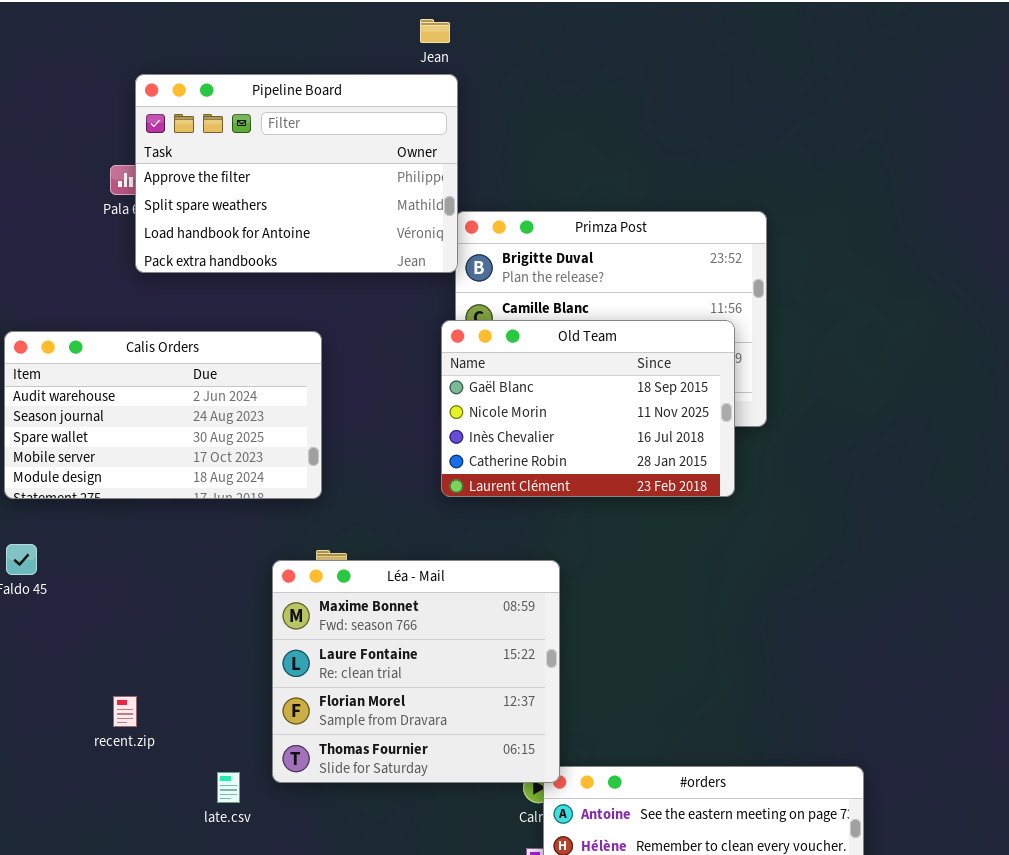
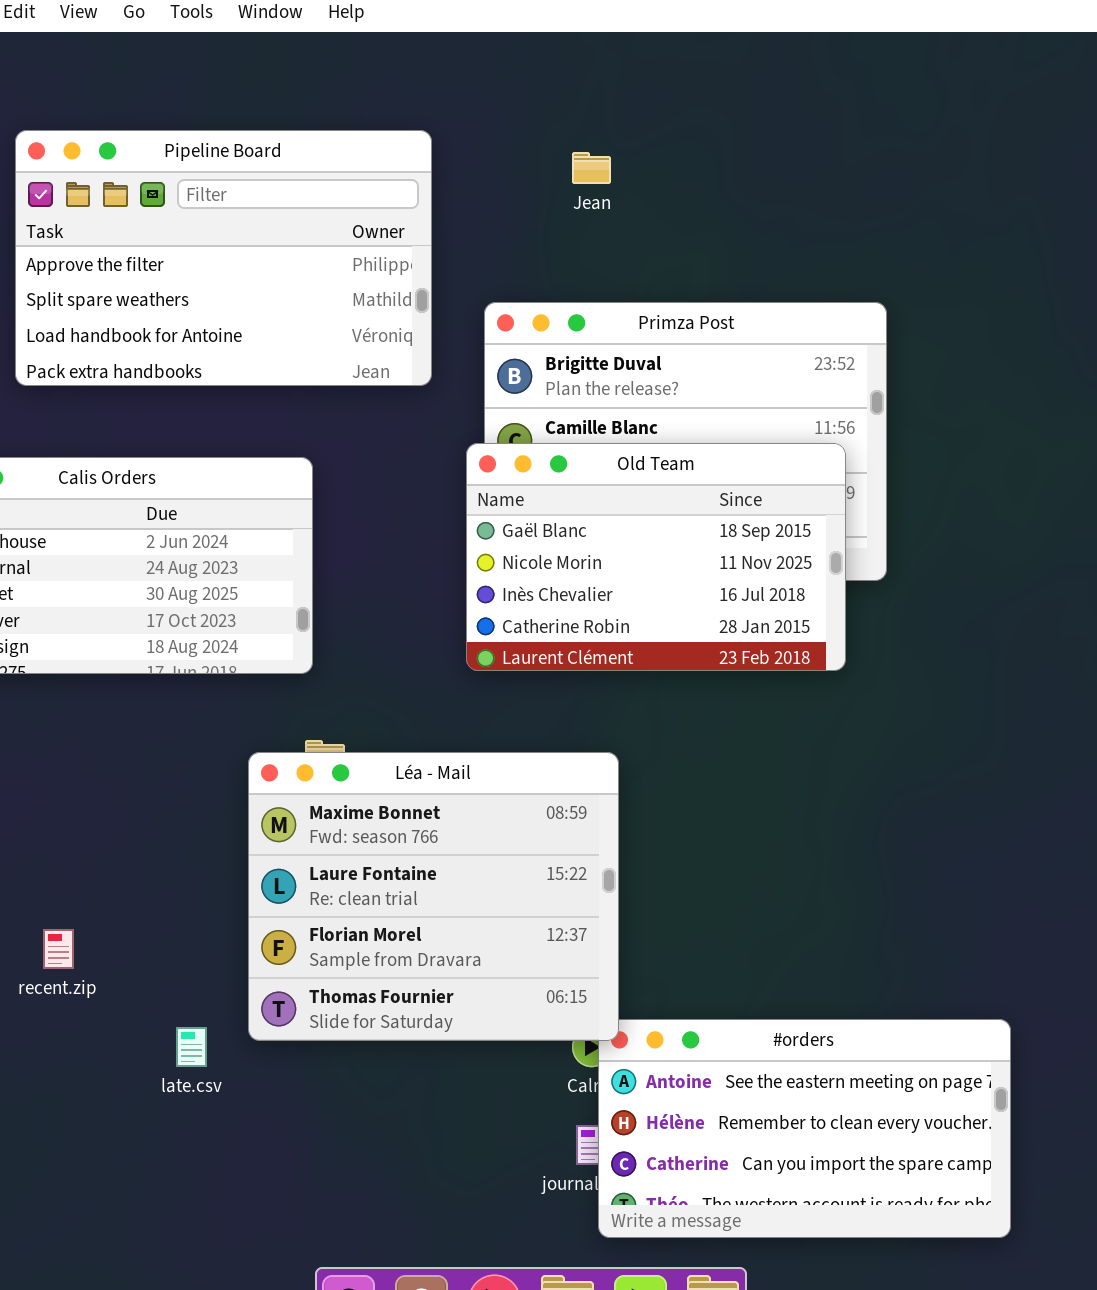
Jean: [420,19,450,43] -> [572,152,611,184], moved
Pipeline Board: [135,74,458,273] -> [15,130,432,386], moved

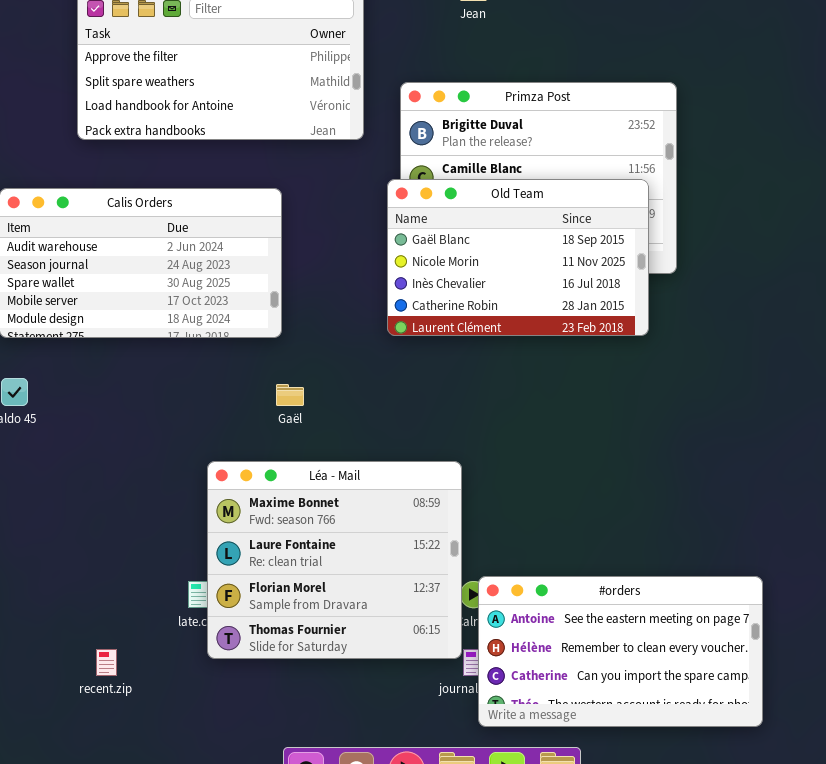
Léa - Mail: [248,752,619,1041] -> [207,461,462,659], moved
recent.zip: [43,929,74,969] -> [96,649,117,676], moved

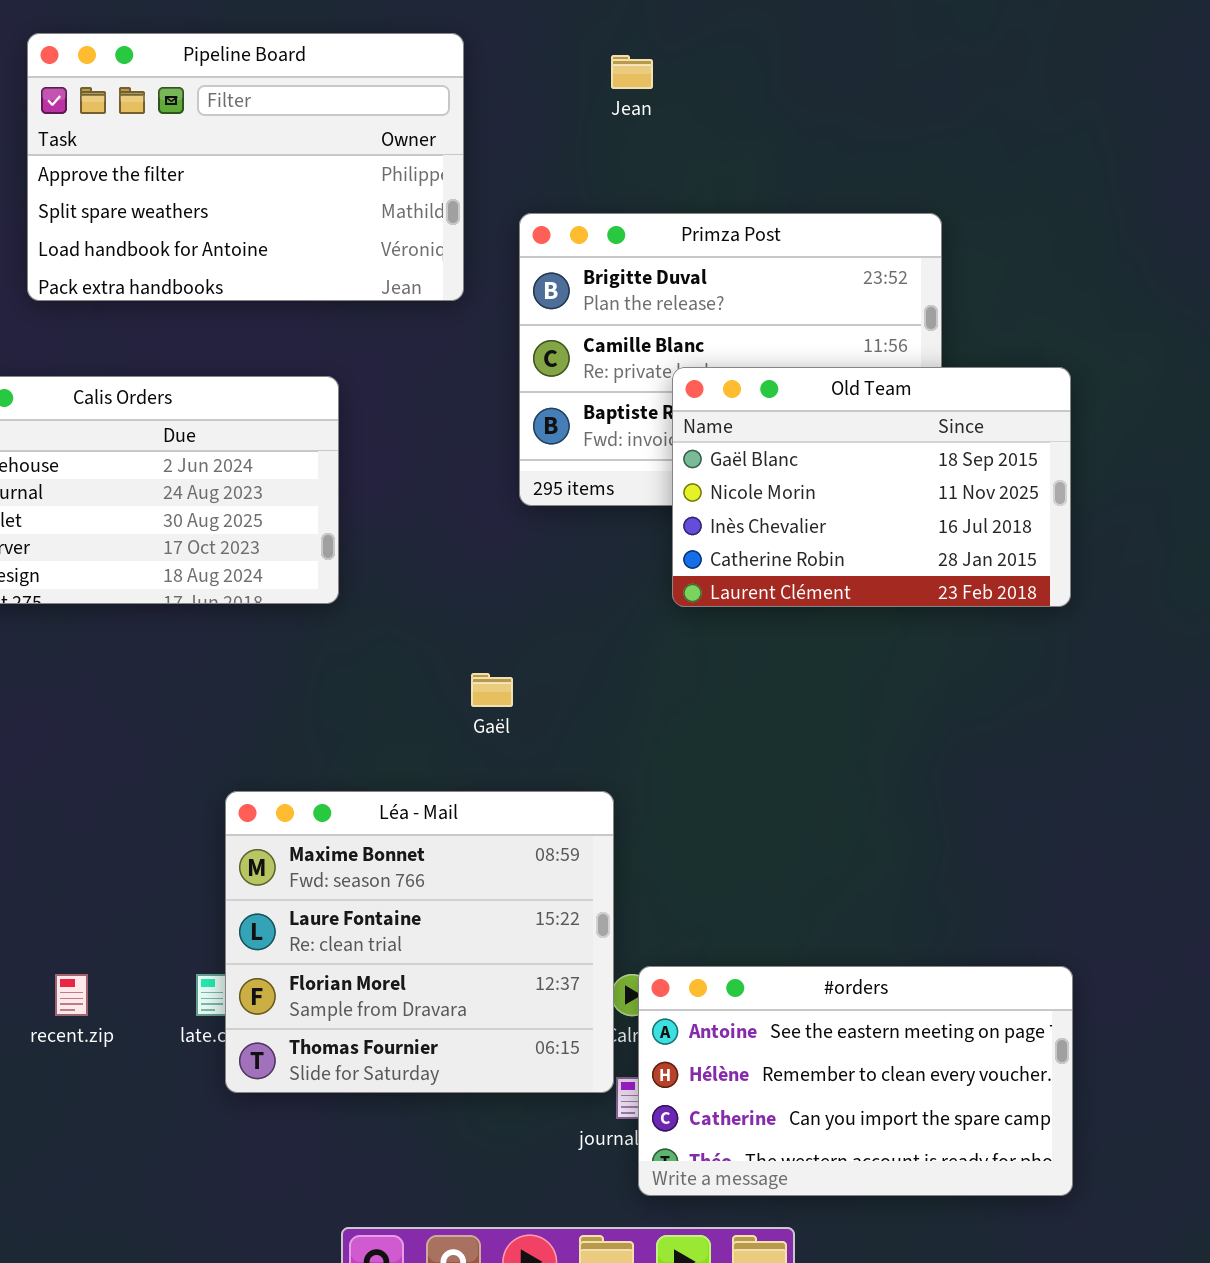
Old Team: [387,179,649,336] -> [672,367,1071,607], moved
Gaël: [276,384,304,406] -> [471,673,513,707], moved
recent.zip: [96,649,117,676] -> [55,974,88,1016], moved

